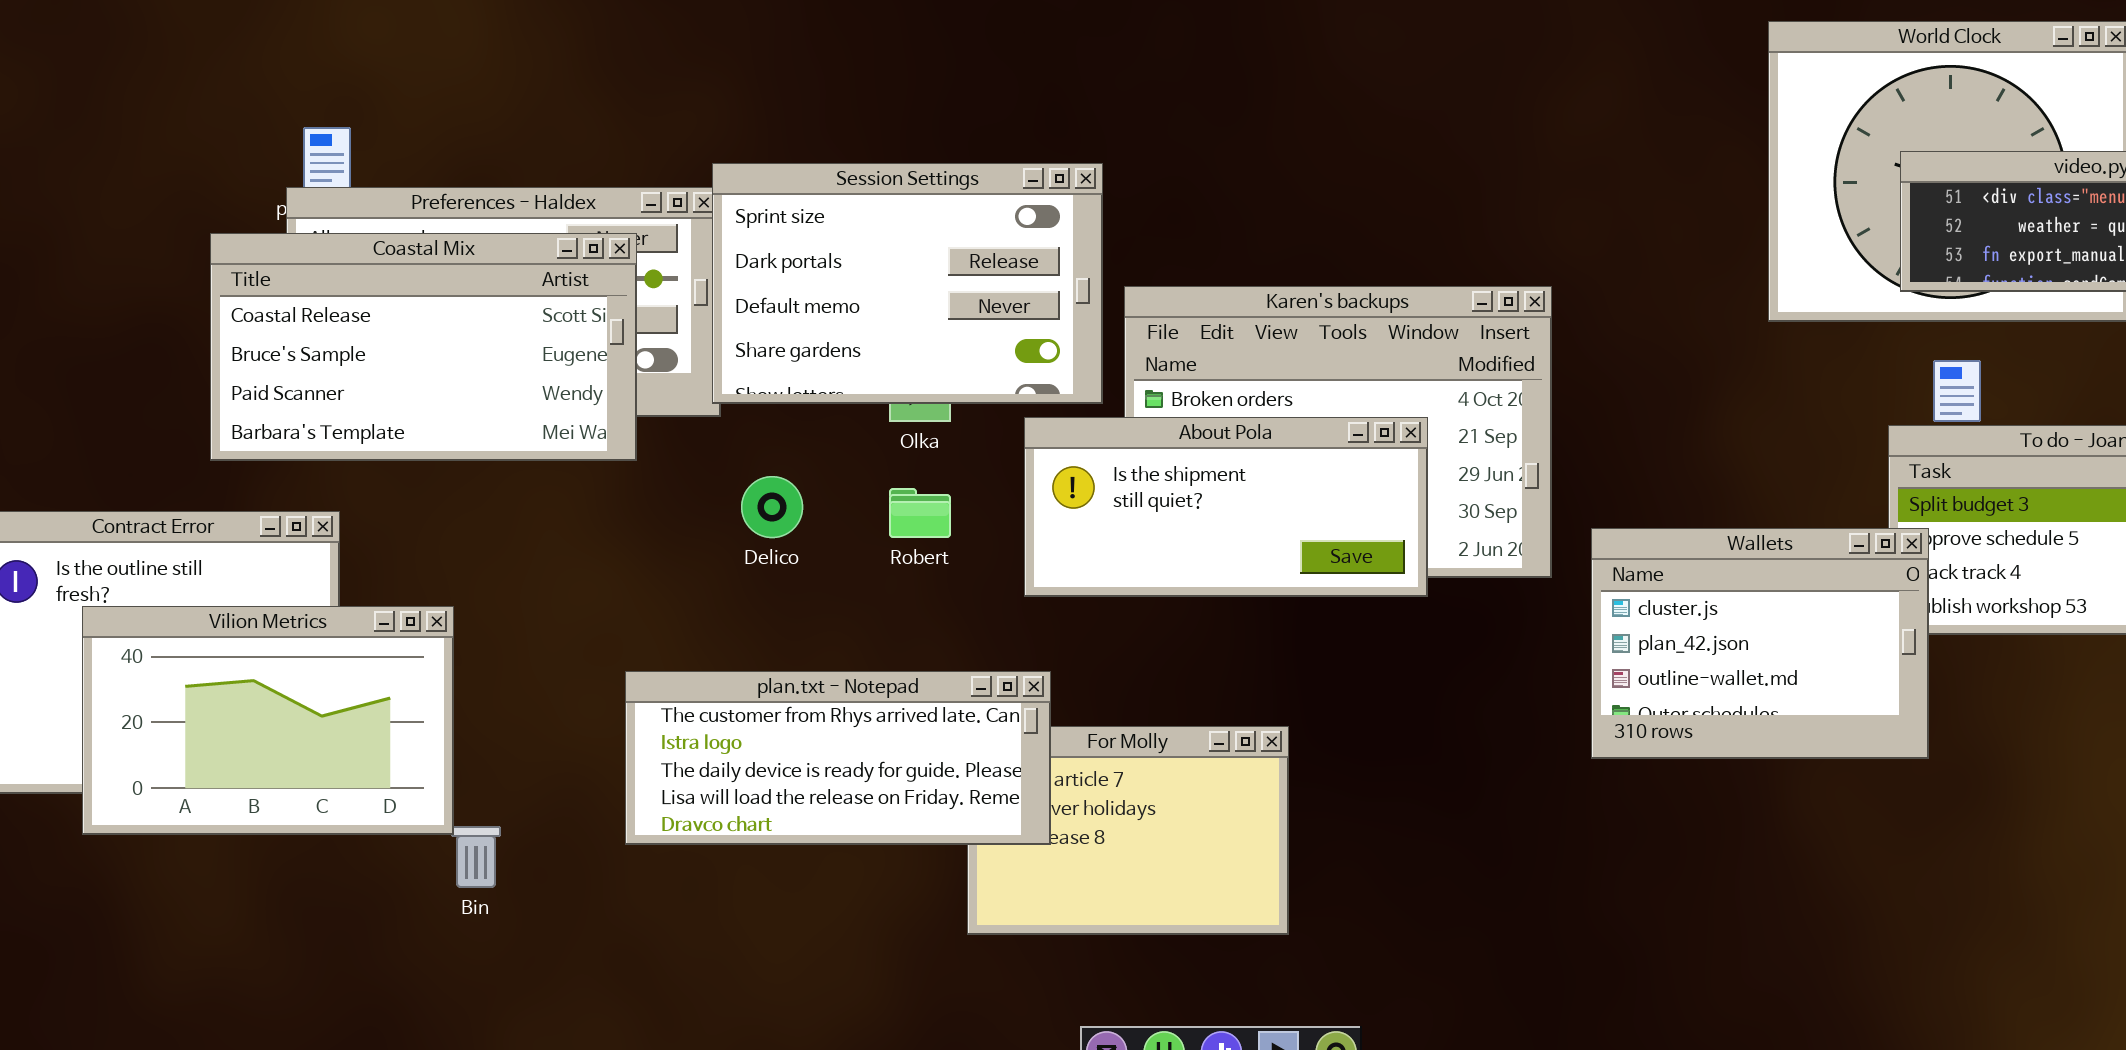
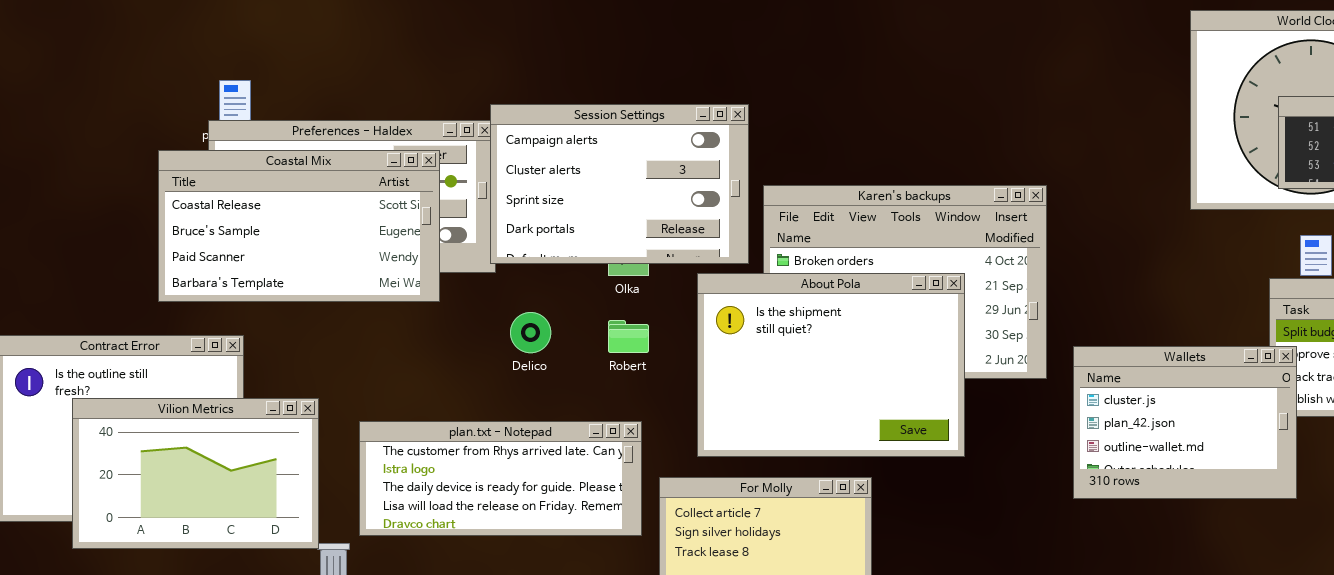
Session Settings: [712,163,1103,404] -> [490,104,749,264], scrolled up 2 rows
About Pola: [1024,417,1428,597] -> [697,273,965,457], resized
plan.txt - Notepad: [625,671,1051,845] -> [359,421,642,536], moved

